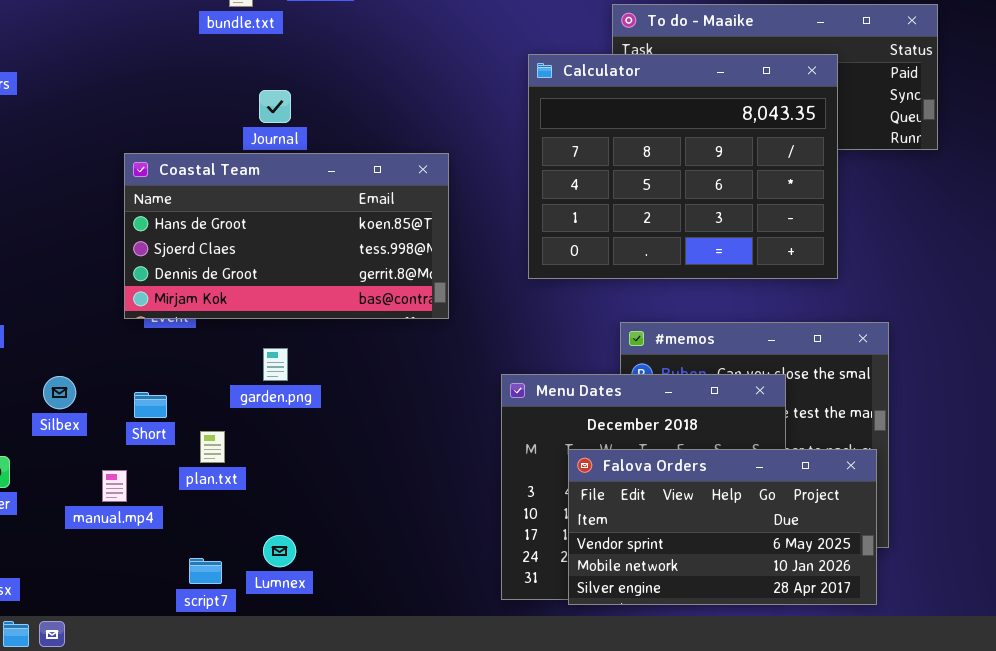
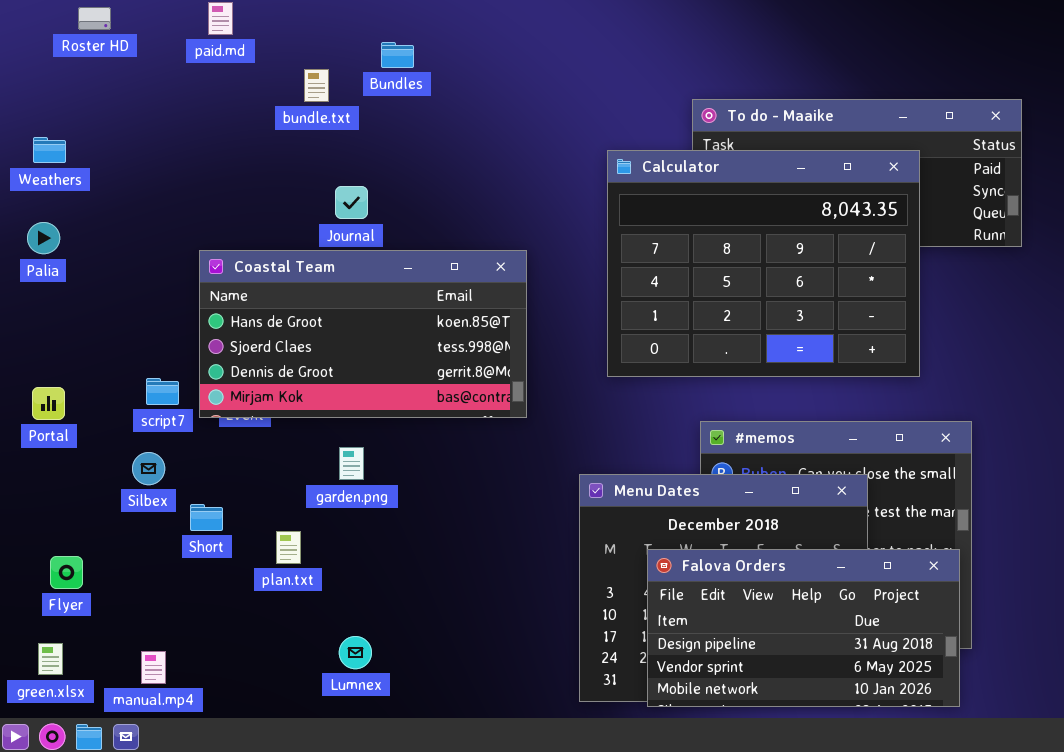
Silbex: [43,376,76,409] -> [132,452,165,485], moved
Short: [134,392,167,418] -> [190,504,223,531], moved
Falova Orders: [568,449,877,605] -> [647,549,960,707], scrolled up 1 row
manual.mp4: [102,470,127,502] -> [141,651,166,684], moved
script7: [189,558,222,584] -> [146,378,179,405], moved

